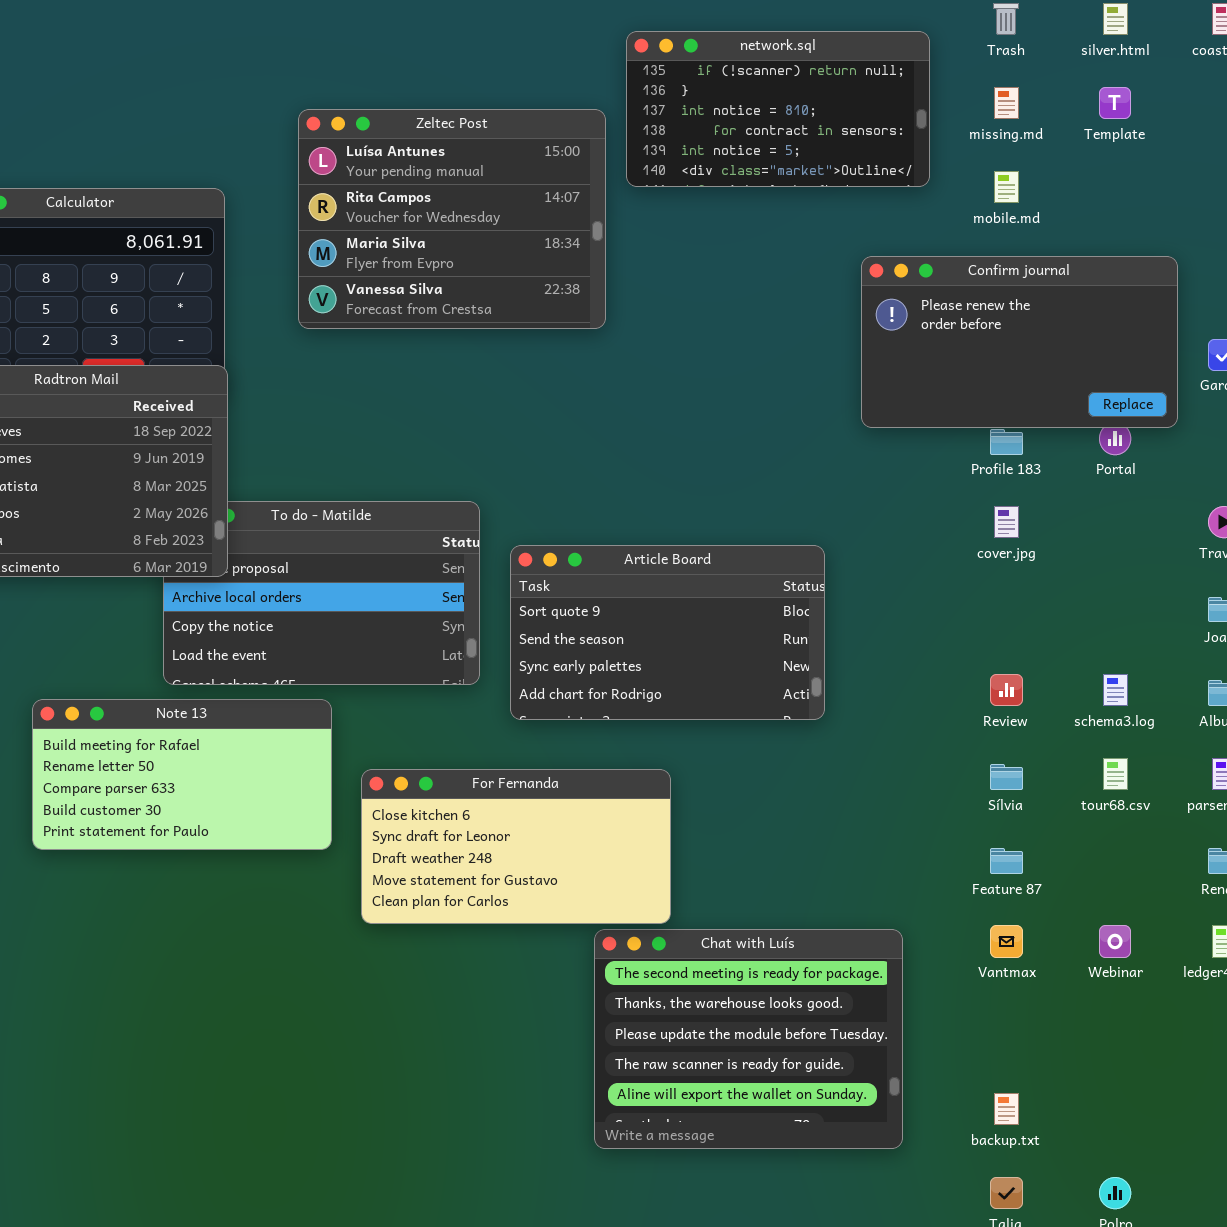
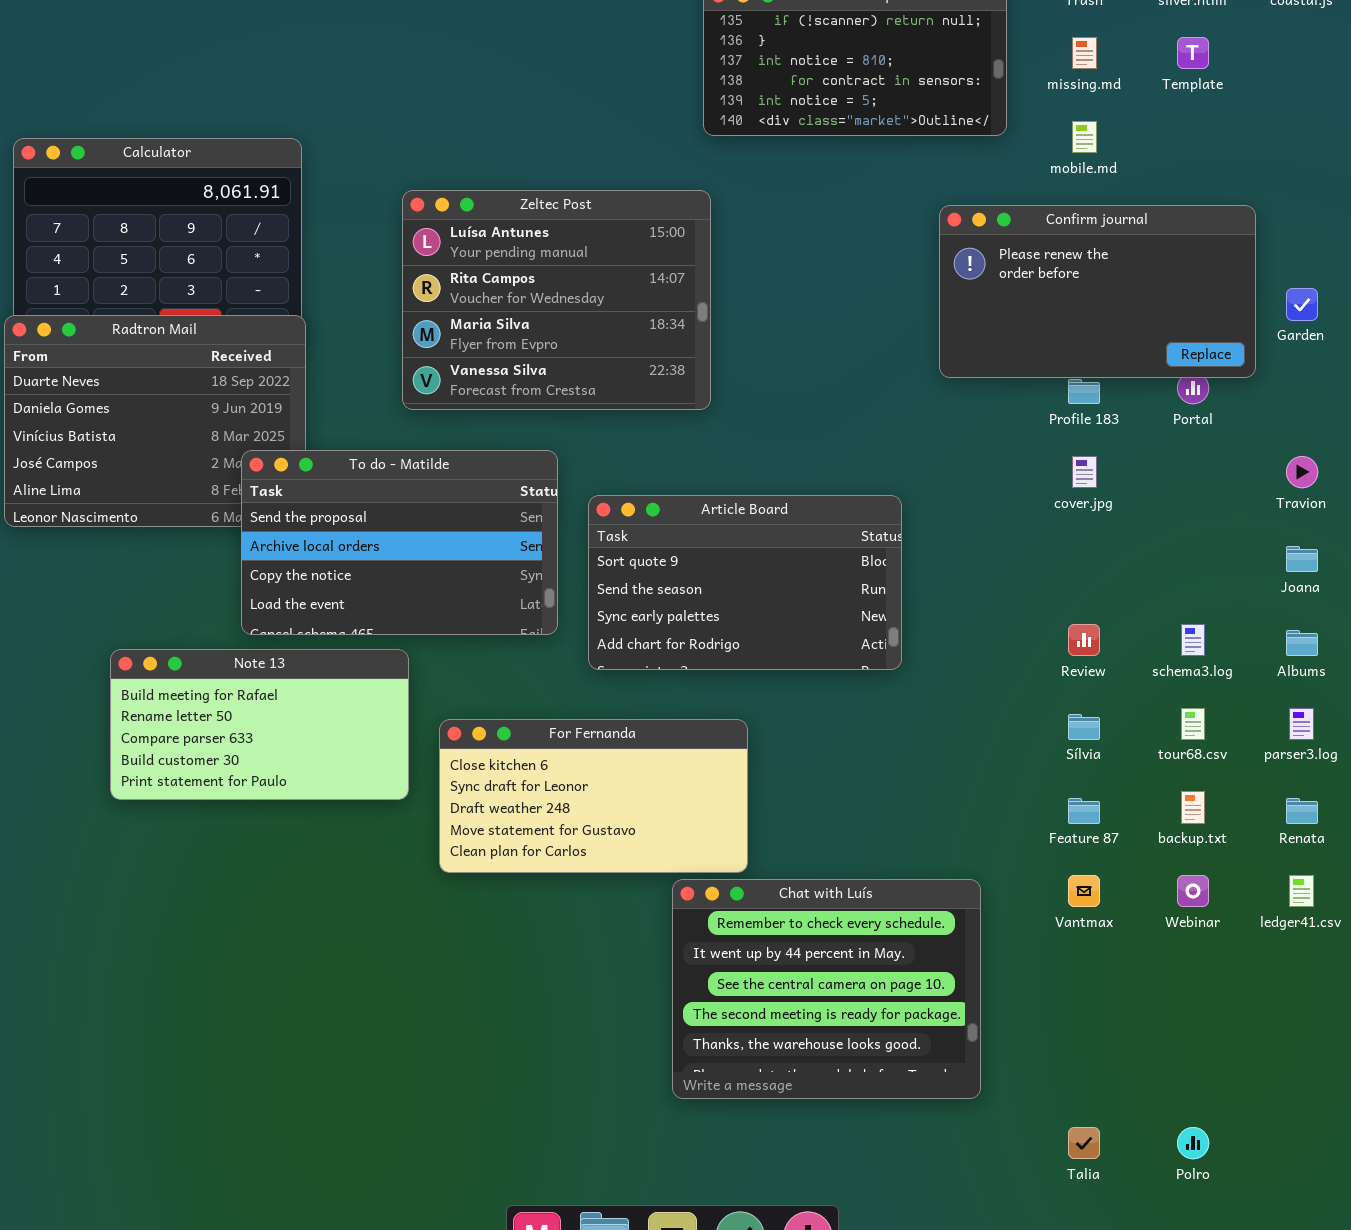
Zeltec Post: [298,109,606,329] -> [402,190,711,410], moved
To do - Matilde: [163,501,480,685] -> [241,450,558,635], raised
Chat with Luís: [594,929,903,1149] -> [672,879,981,1099], scrolled up 3 rows
backup.txt: [994,1093,1019,1125] -> [1181,791,1205,824], moved

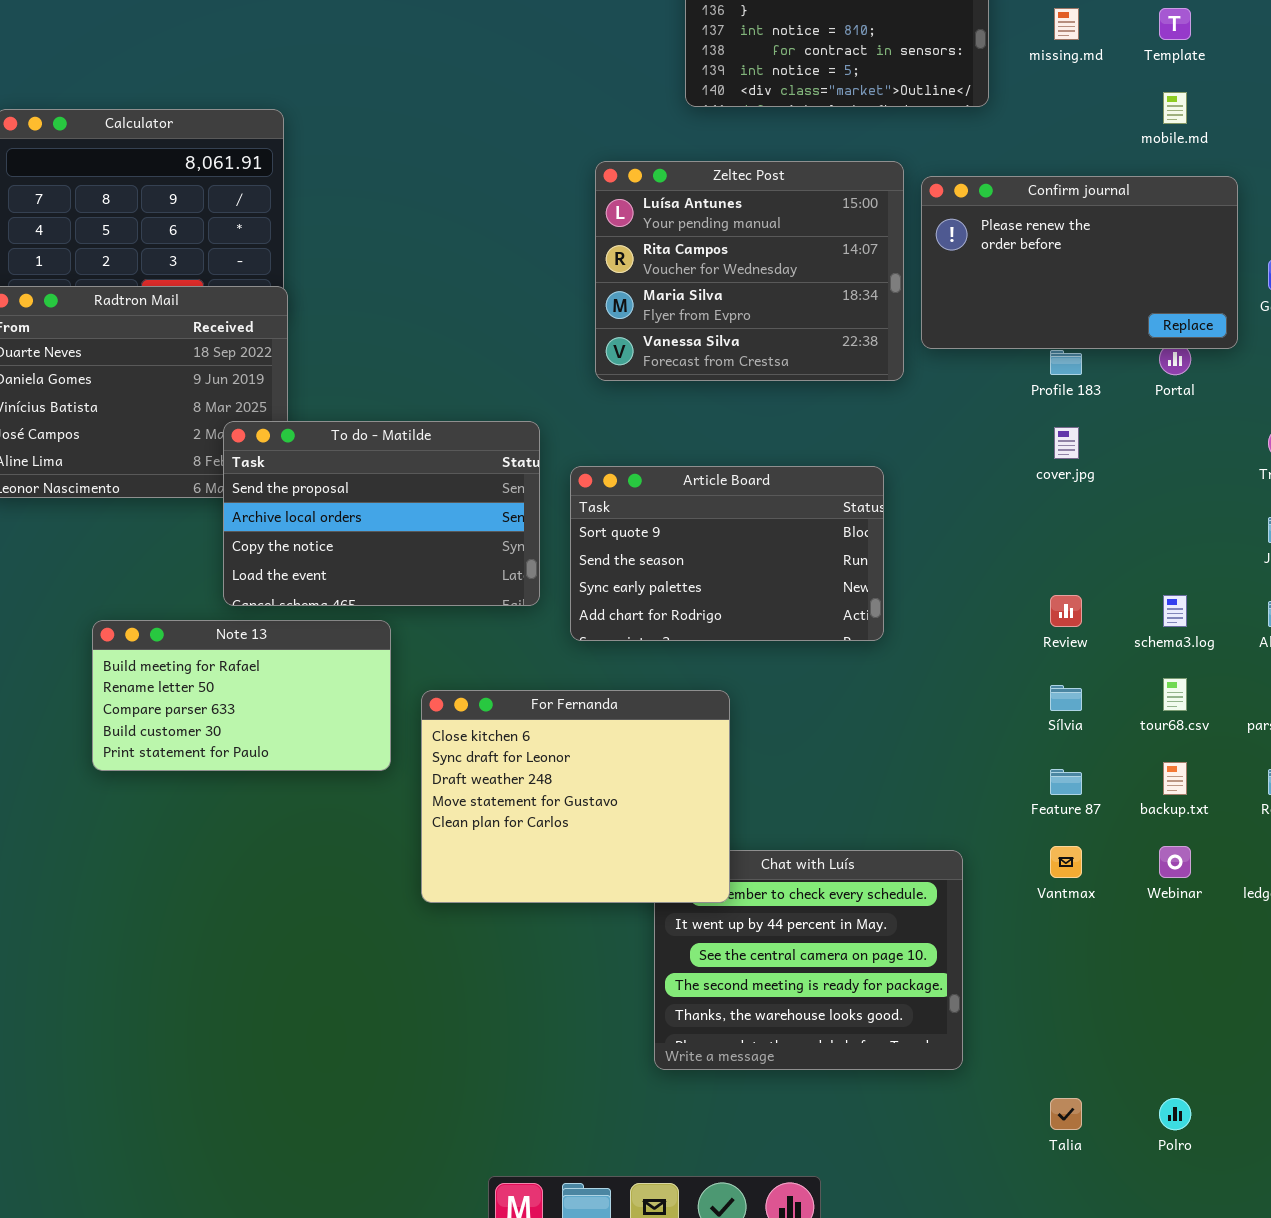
mobile.md: [1072,121,1097,153] -> [1163,92,1187,124], moved
Zeltec Post: [402,190,711,410] -> [595,161,904,381], moved
For Fernanda: [439,719,748,873] -> [421,690,730,903], resized

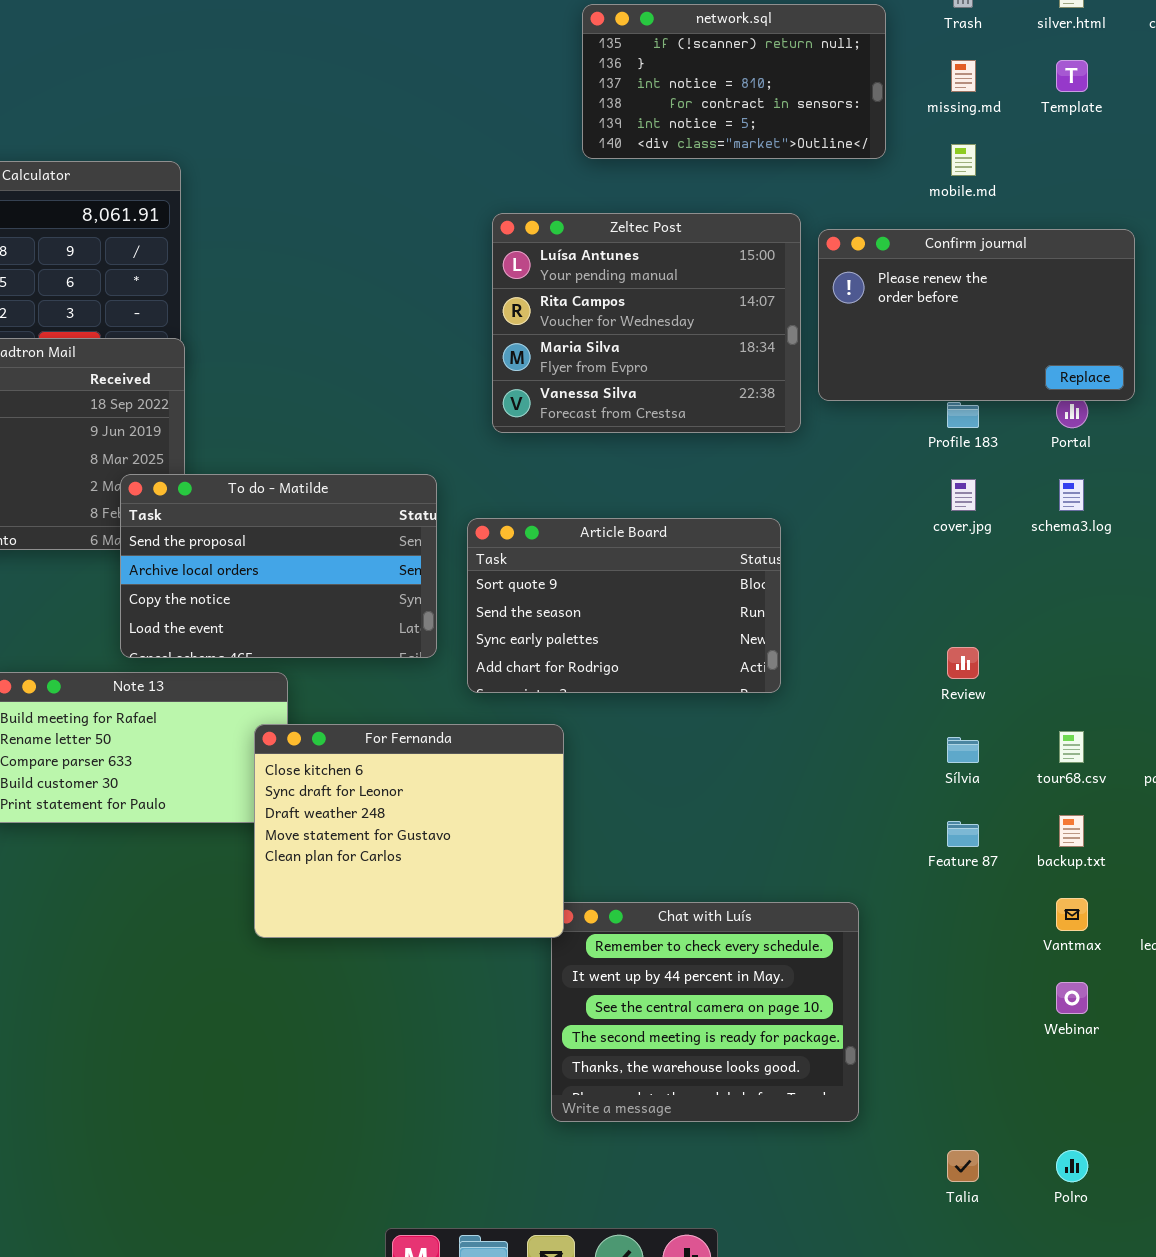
mobile.md: [1163,92,1187,124] -> [951,144,976,176], moved
schema3.log: [1163,595,1187,627] -> [1059,479,1084,511], moved
For Fernanda: [421,690,730,903] -> [254,724,564,938], moved
Vantmax: [1050,846,1082,878] -> [1056,898,1088,931], moved
Webinar: [1159,846,1191,878] -> [1056,982,1088,1014], moved

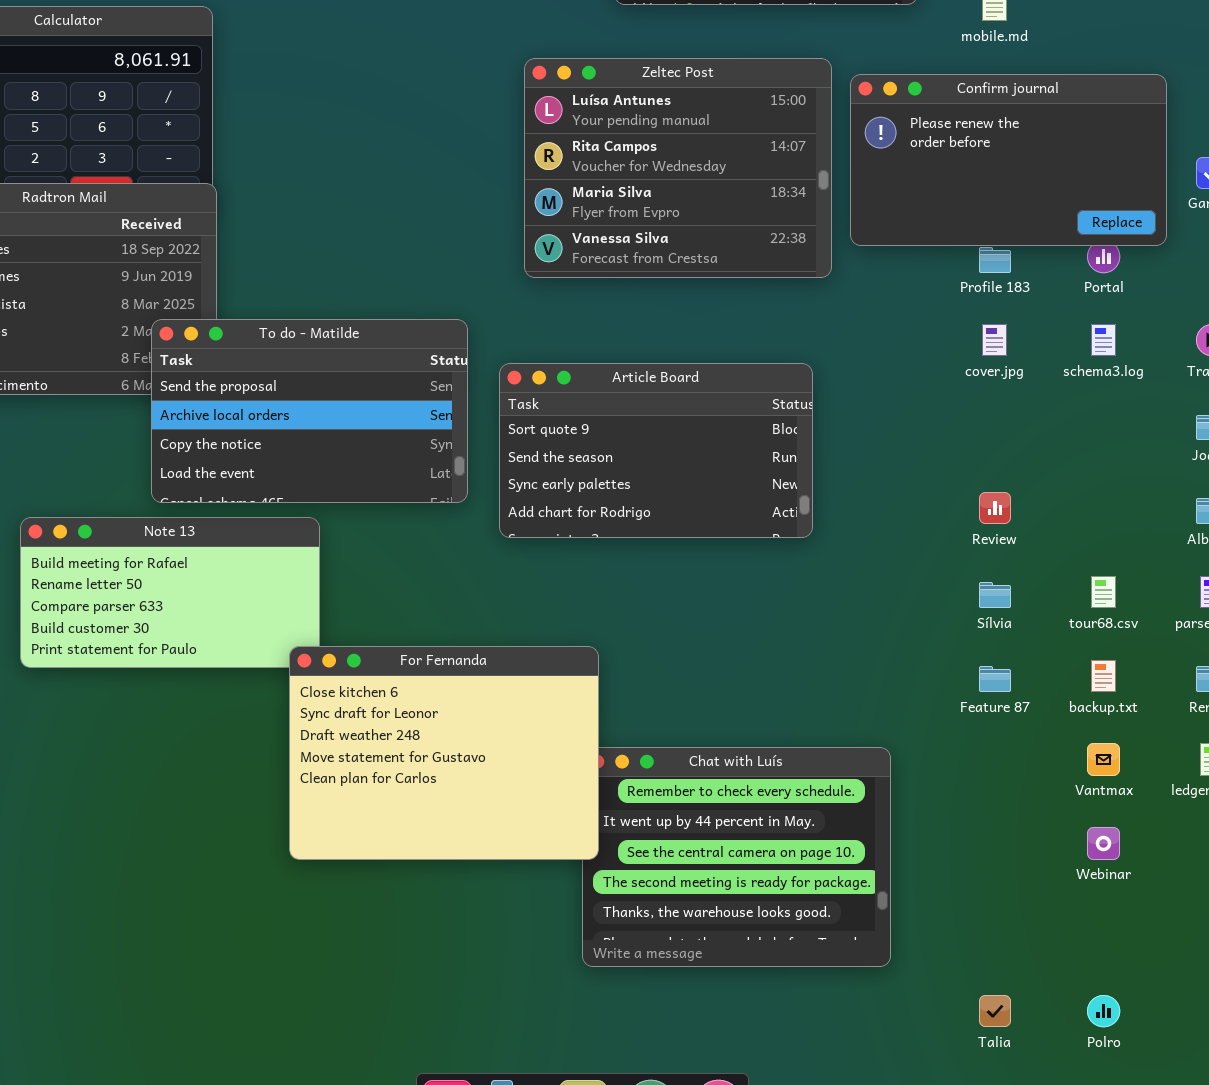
For Fernanda: [254,724,564,938] -> [289,646,599,860], moved

